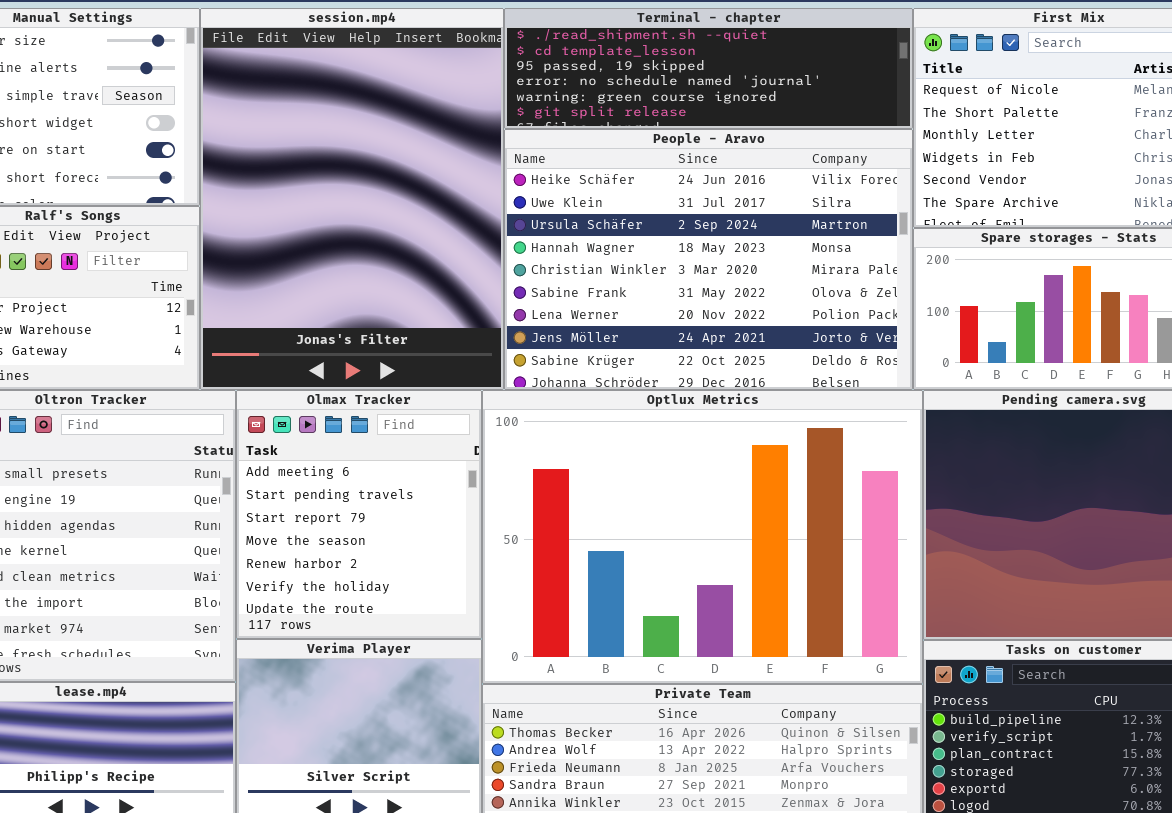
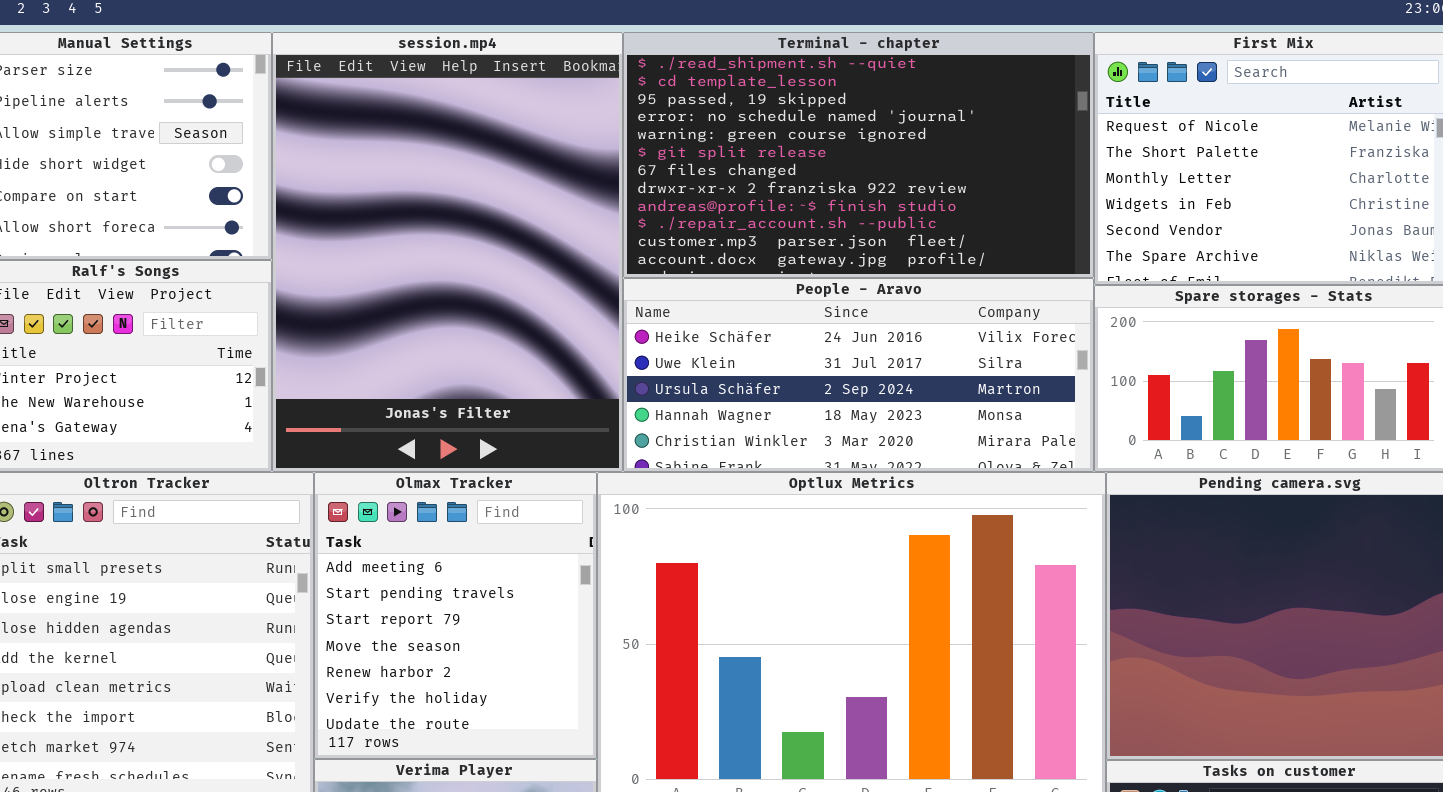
Terminal - chapter: [504,8,913,129] -> [623,32,1094,278], resized
People - Aravo: [504,129,913,390] -> [623,278,1094,472], resized

